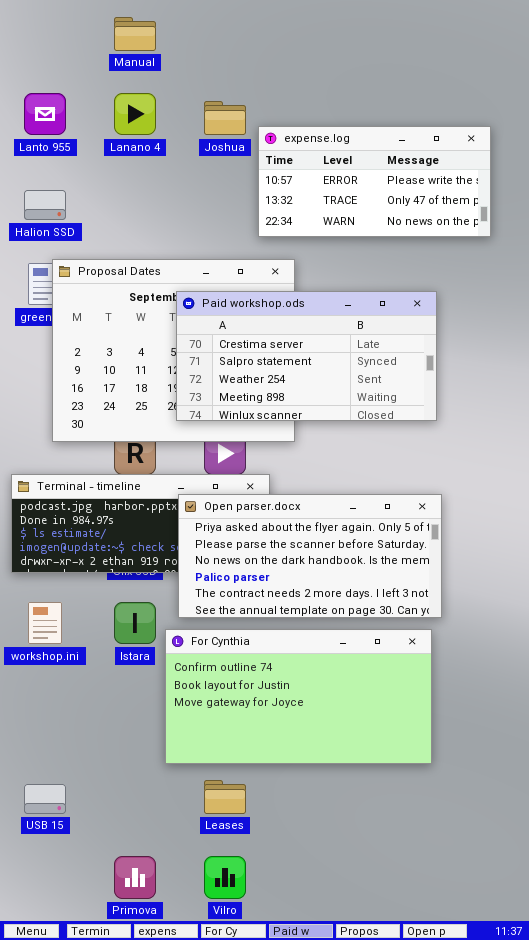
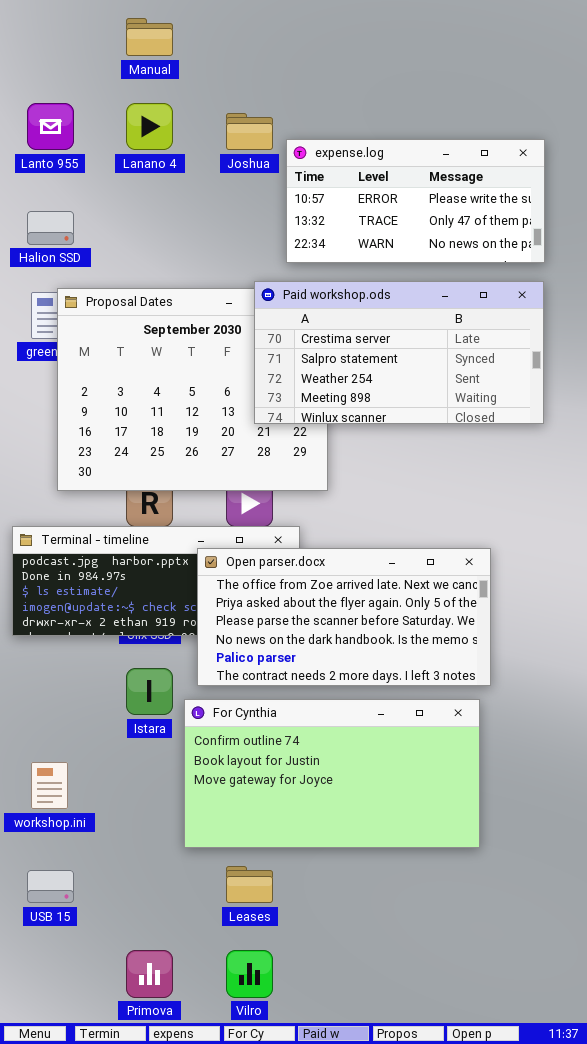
Paid workshop.ods: [176,291,437,421] -> [254,281,544,424], moved
Open parser.docx: [178,494,442,618] -> [197,548,491,686], scrolled up 1 row
workshop.ini: [28,602,62,644] -> [31,762,68,809], moved

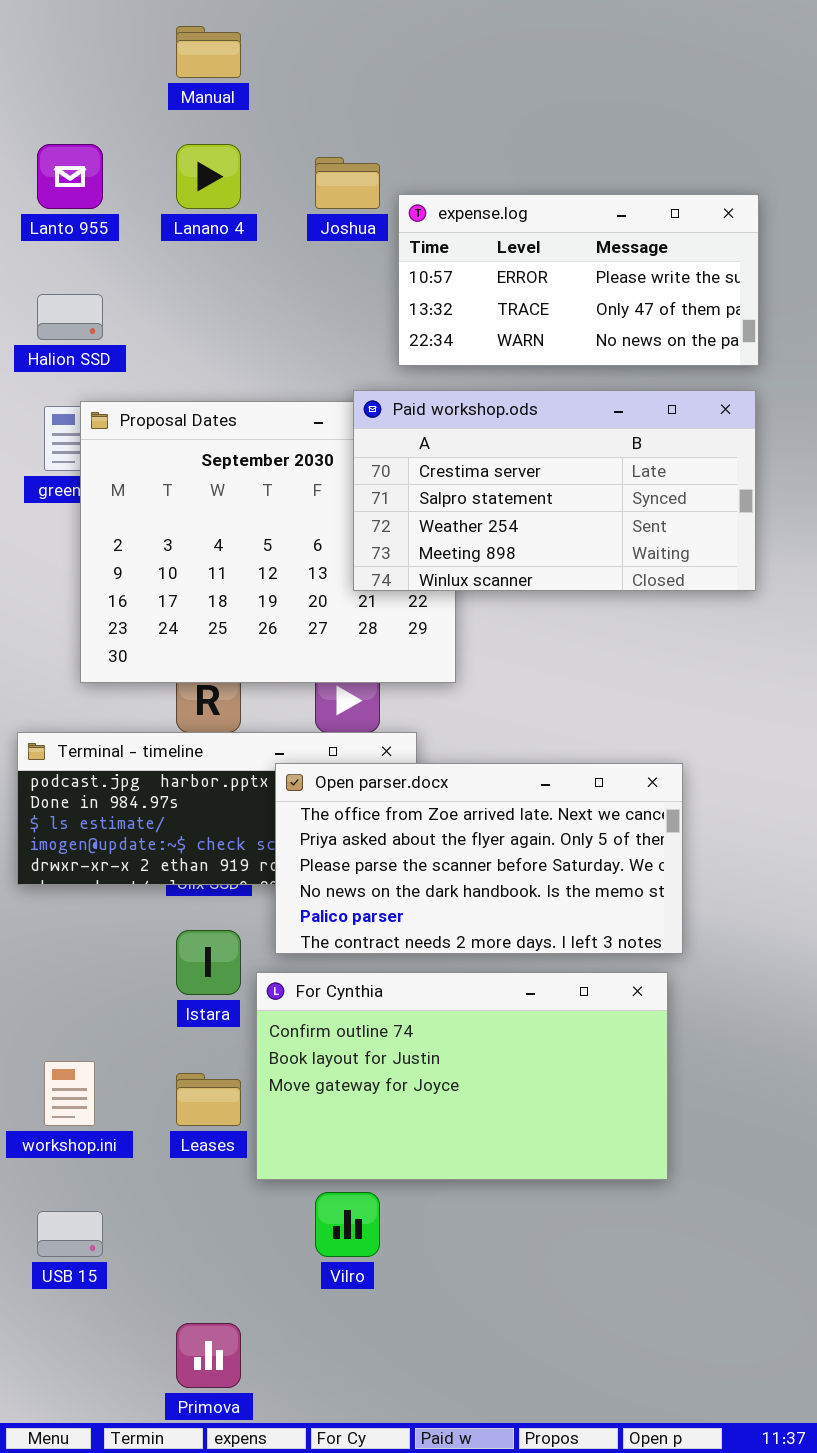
Leases: [226,866,273,903] -> [176,1073,241,1126], moved
Vilro: [226,950,273,998] -> [315,1192,380,1257], moved

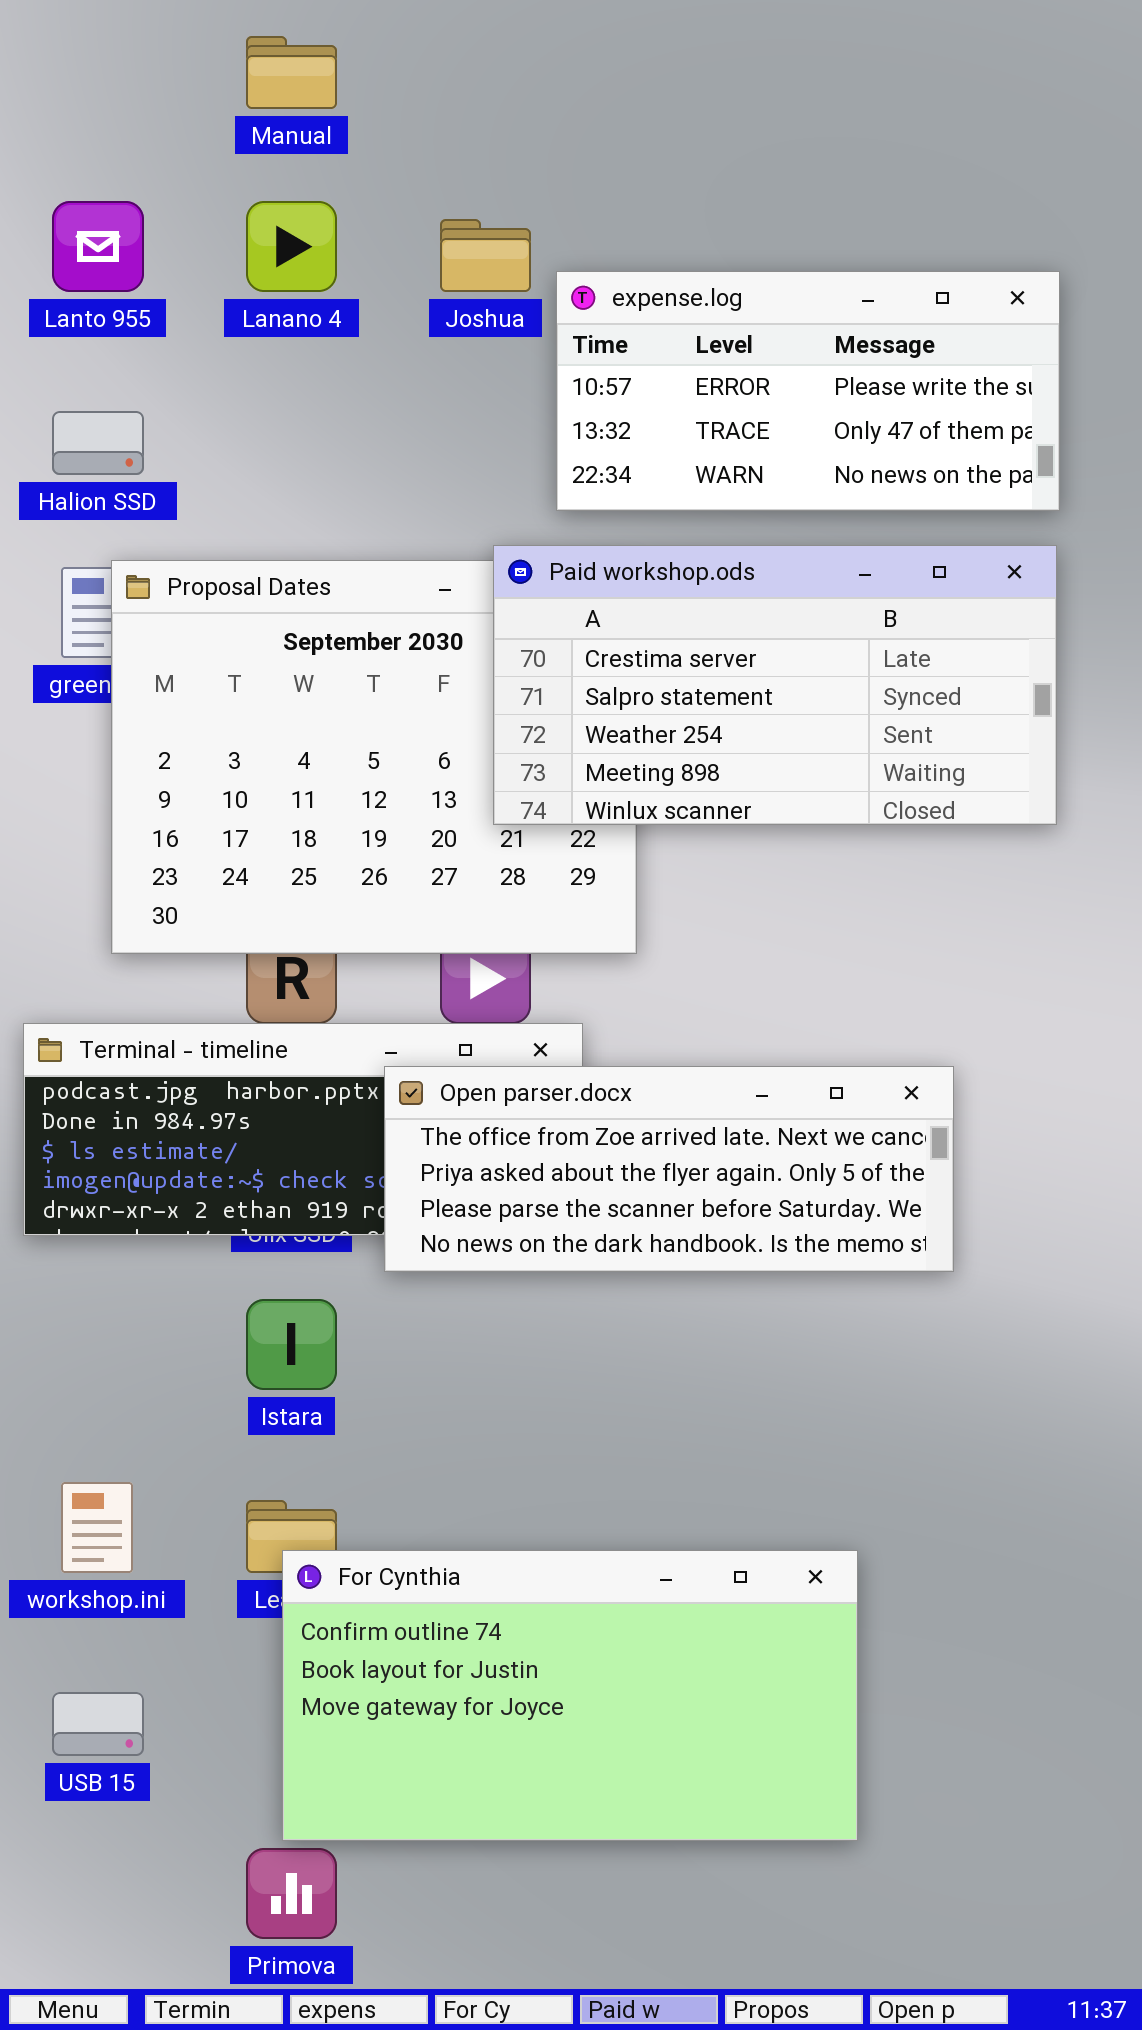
Open parser.docx: [275,763,683,954] -> [384,1066,954,1272], resized
For Cynthia: [256,972,668,1180] -> [282,1550,858,1841], moved

